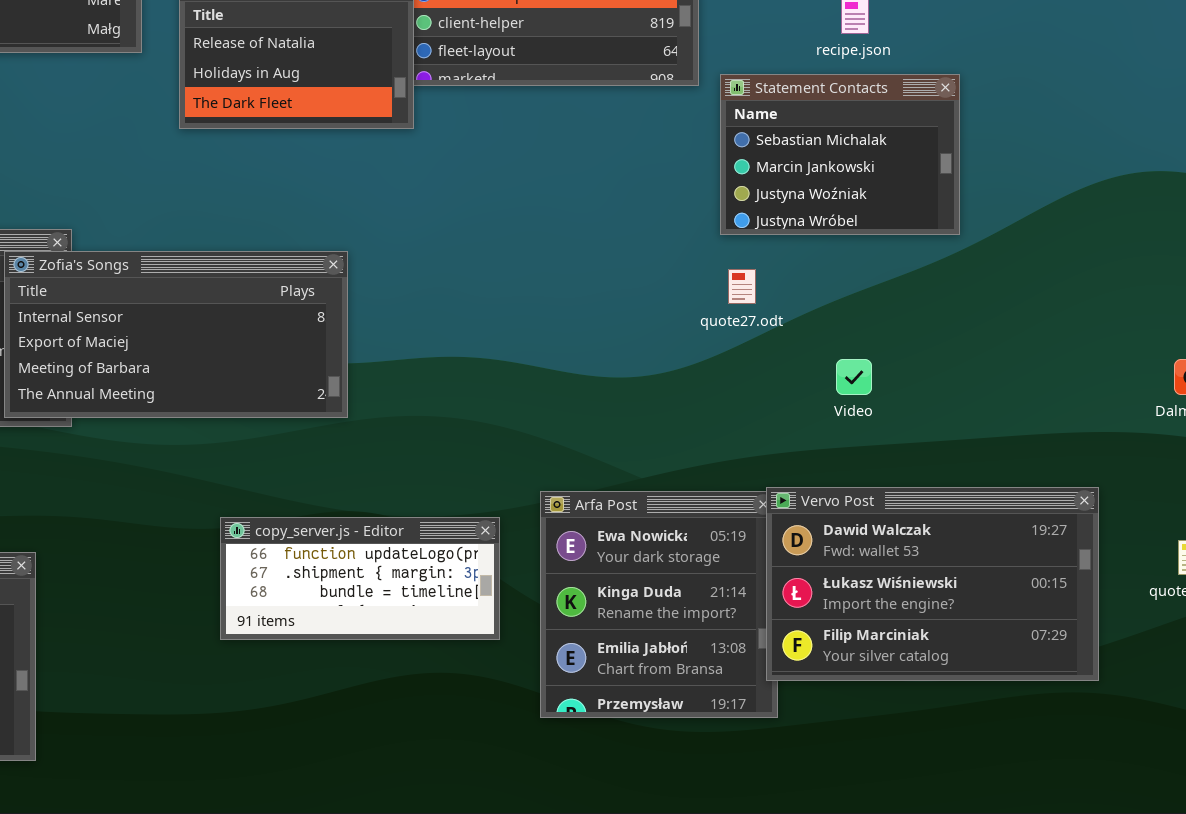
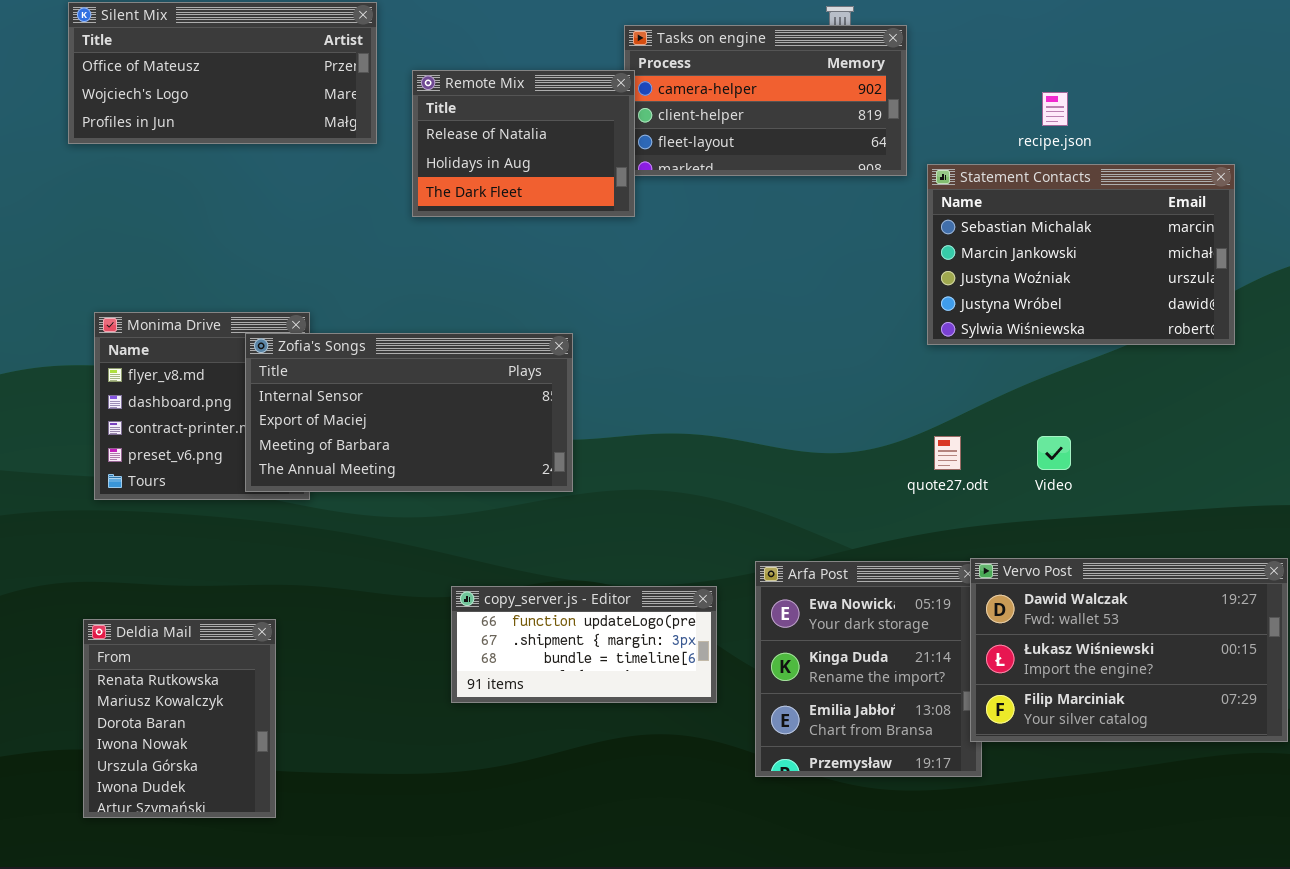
Statement Contacts: [720,74,960,235] -> [927,164,1235,345], resized
quote27.odt: [728,269,756,304] -> [934,436,961,470], moved

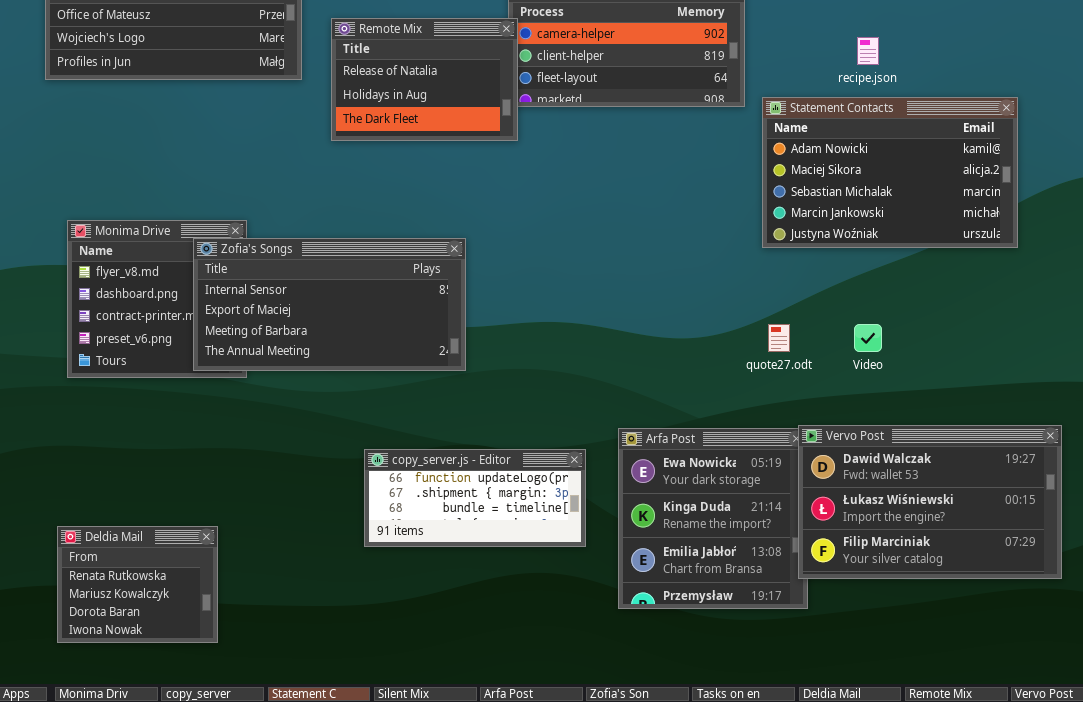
Statement Contacts: [927,164,1235,345] -> [762,97,1018,248], scrolled up 2 rows
Deldia Mail: [83,619,276,818] -> [57,526,218,643], resized

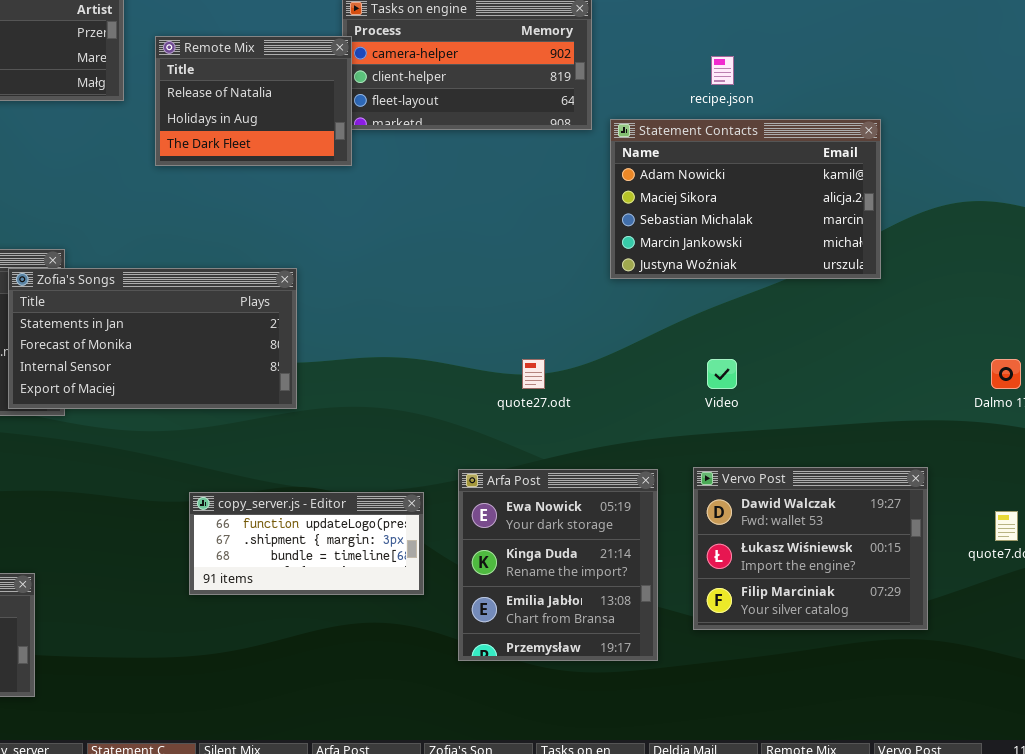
Zofia's Songs: [193,238,466,371] -> [8,268,297,409], scrolled up 2 rows
quote27.odt: [768,324,790,352] -> [522,359,545,389], moved
Vervo Post: [798,425,1062,579] -> [693,467,928,630], resized

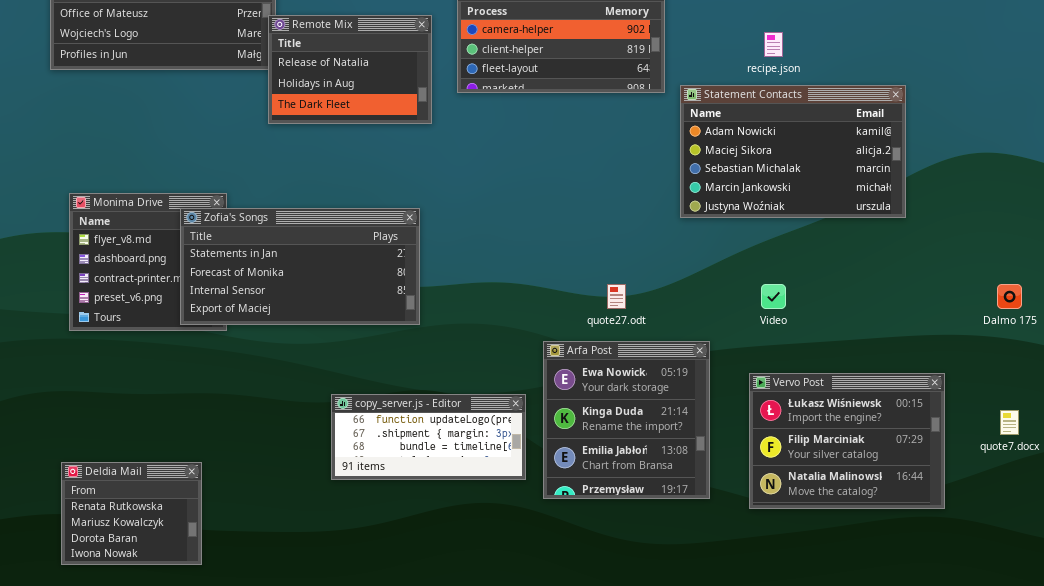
Remote Mix: [155,36,352,166] -> [268,15,432,124], moved
Vervo Post: [693,467,928,630] -> [749,373,945,509], scrolled down 1 row
Arfa Post: [458,469,658,661] -> [543,341,710,499], moved

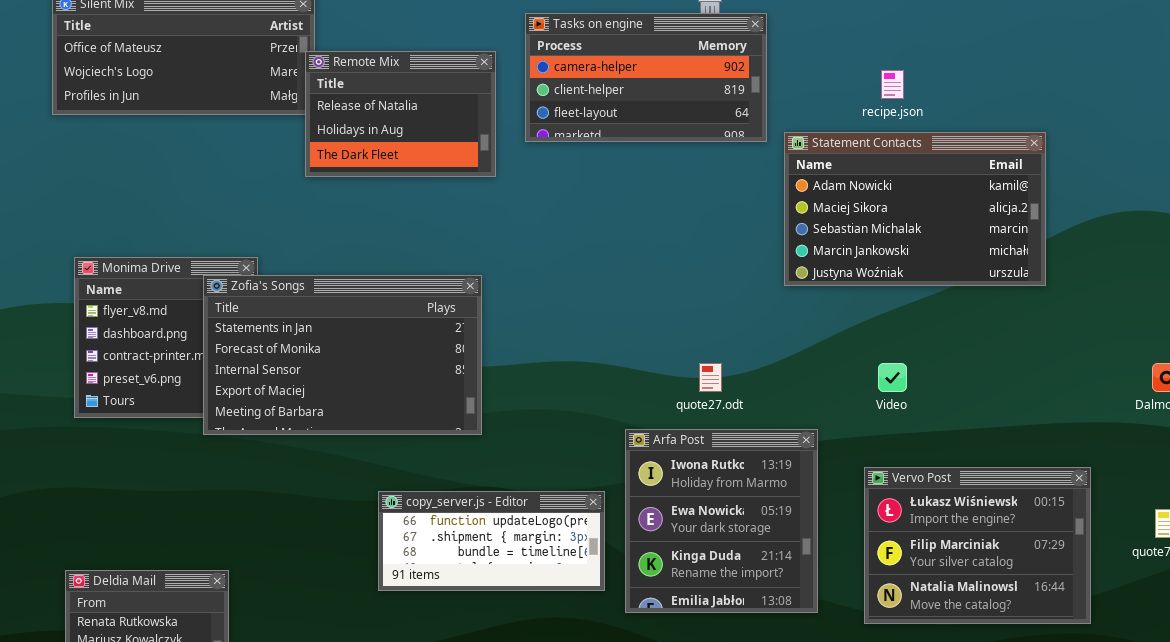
Zofia's Songs: [180,208,420,325] -> [203,275,482,435], resized
Arfa Post: [543,341,710,499] -> [625,429,818,613], scrolled up 1 row

